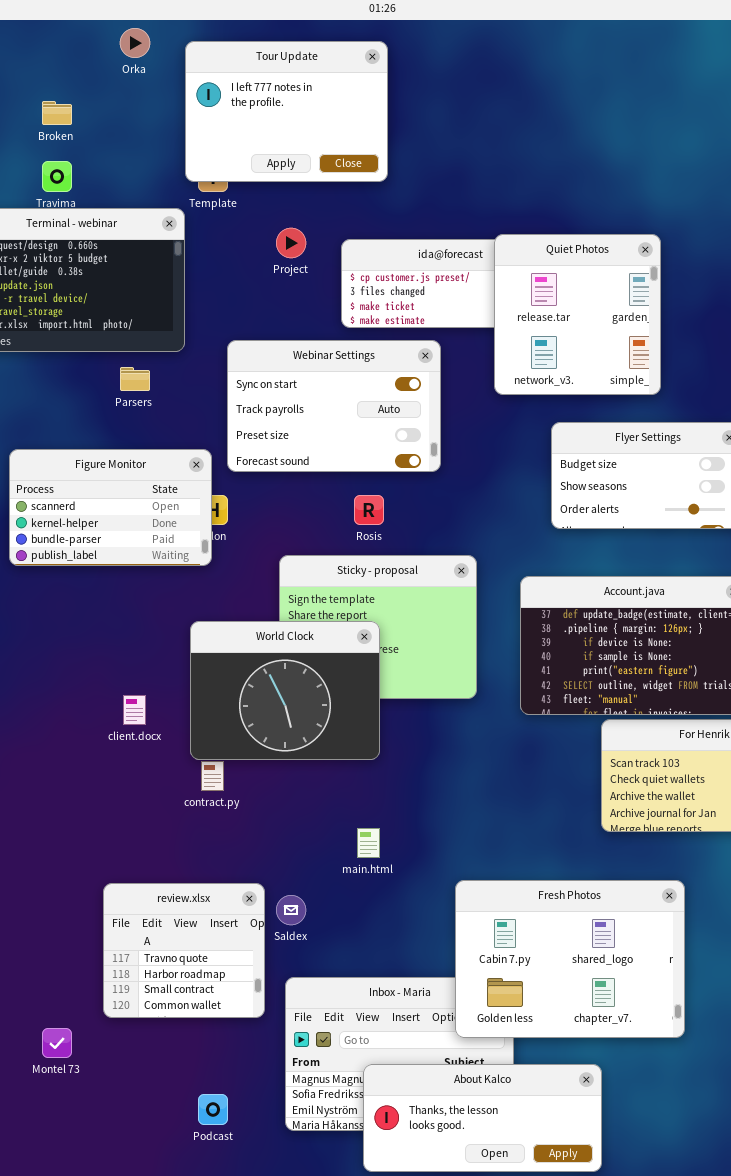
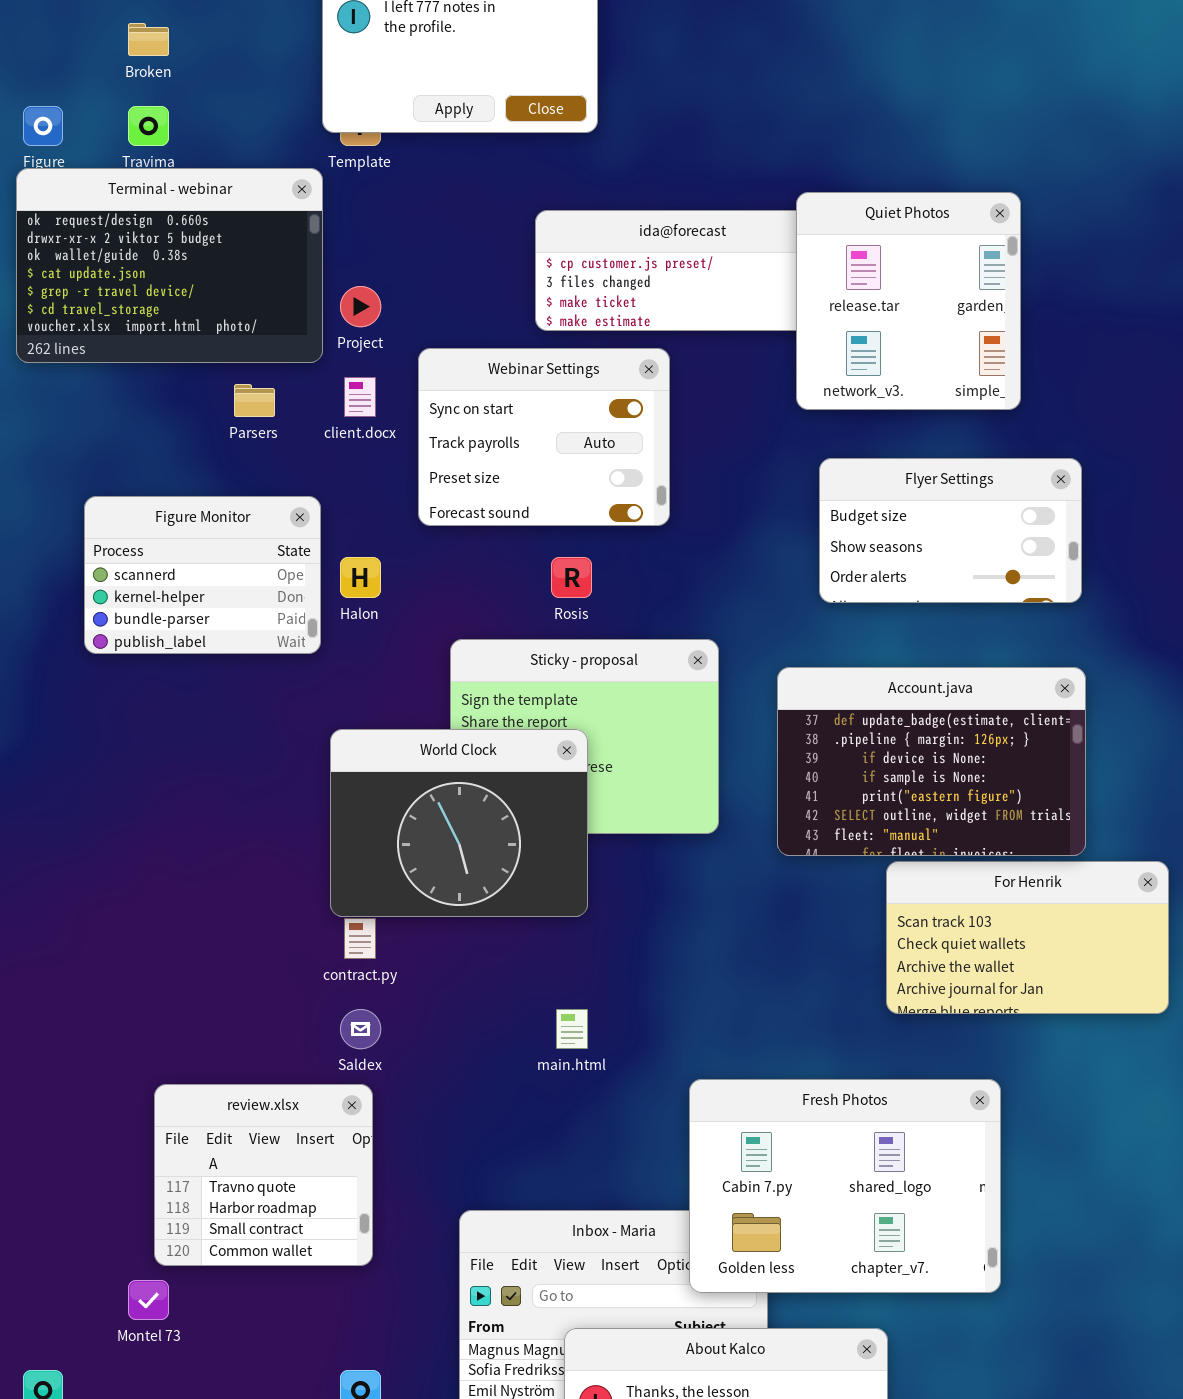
Project: [276,228,306,258] -> [340,286,381,327], moved
Quiet Photos: [494,234,661,395] -> [796,192,1021,410], moved
Webinar Settings: [227,340,441,472] -> [418,348,670,526], resized
Figure Monitor: [9,449,212,566] -> [84,496,321,654], resized
client.docx: [123,695,146,725] -> [344,377,376,417], moved
review.xlsx: [103,883,265,1018] -> [154,1084,373,1266], moved
Saldex: [276,895,306,925] -> [340,1009,381,1049], moved

